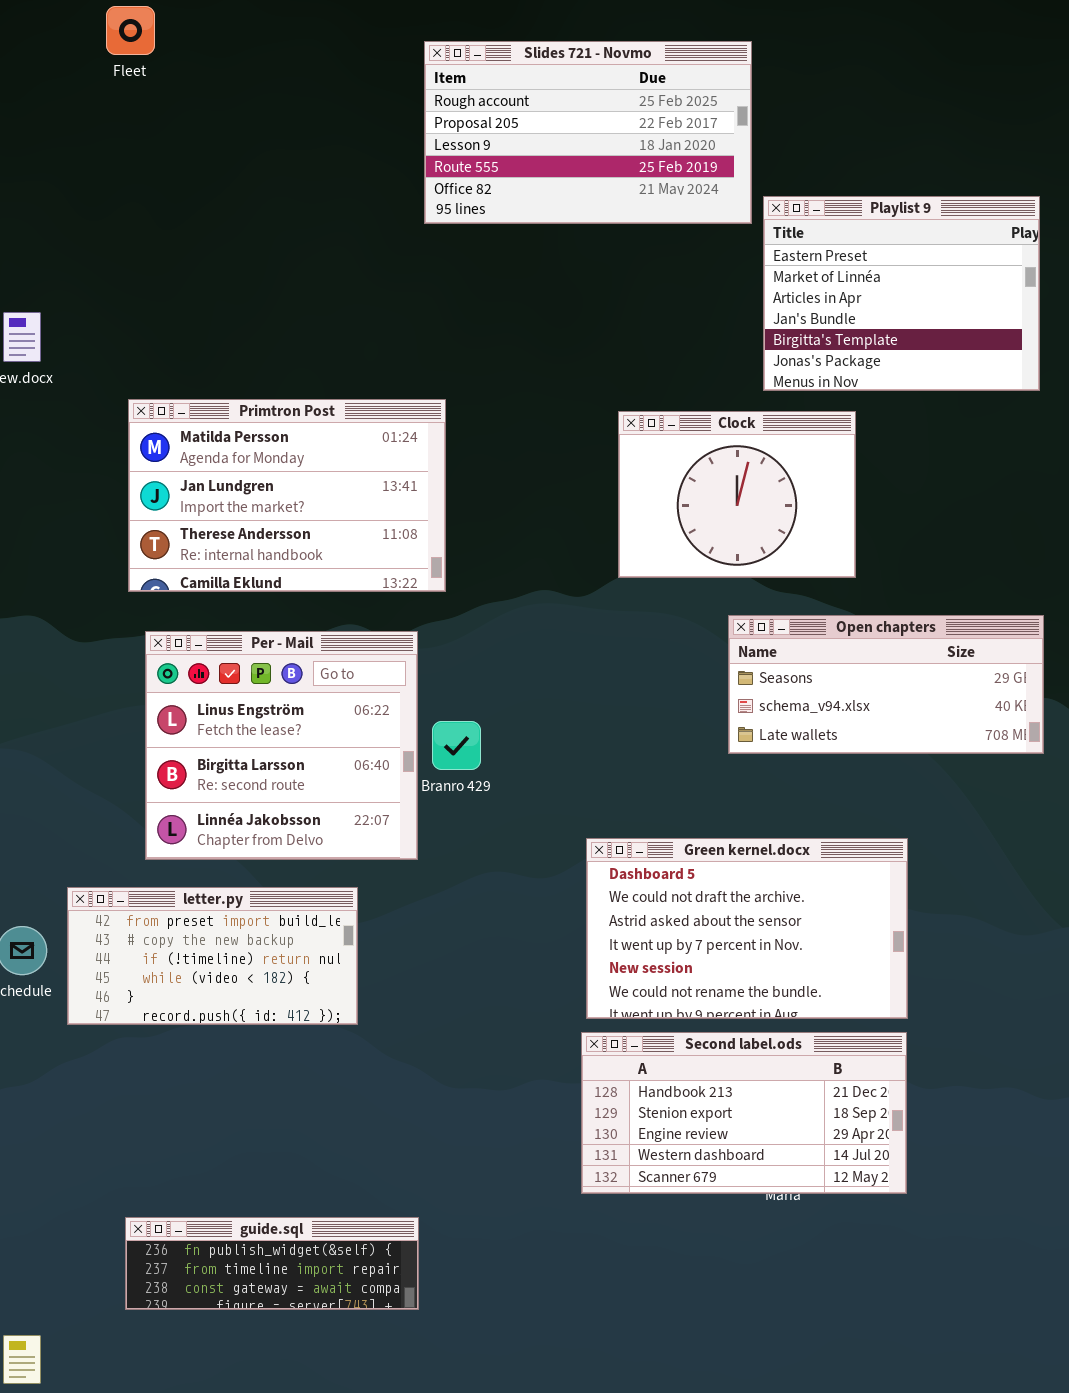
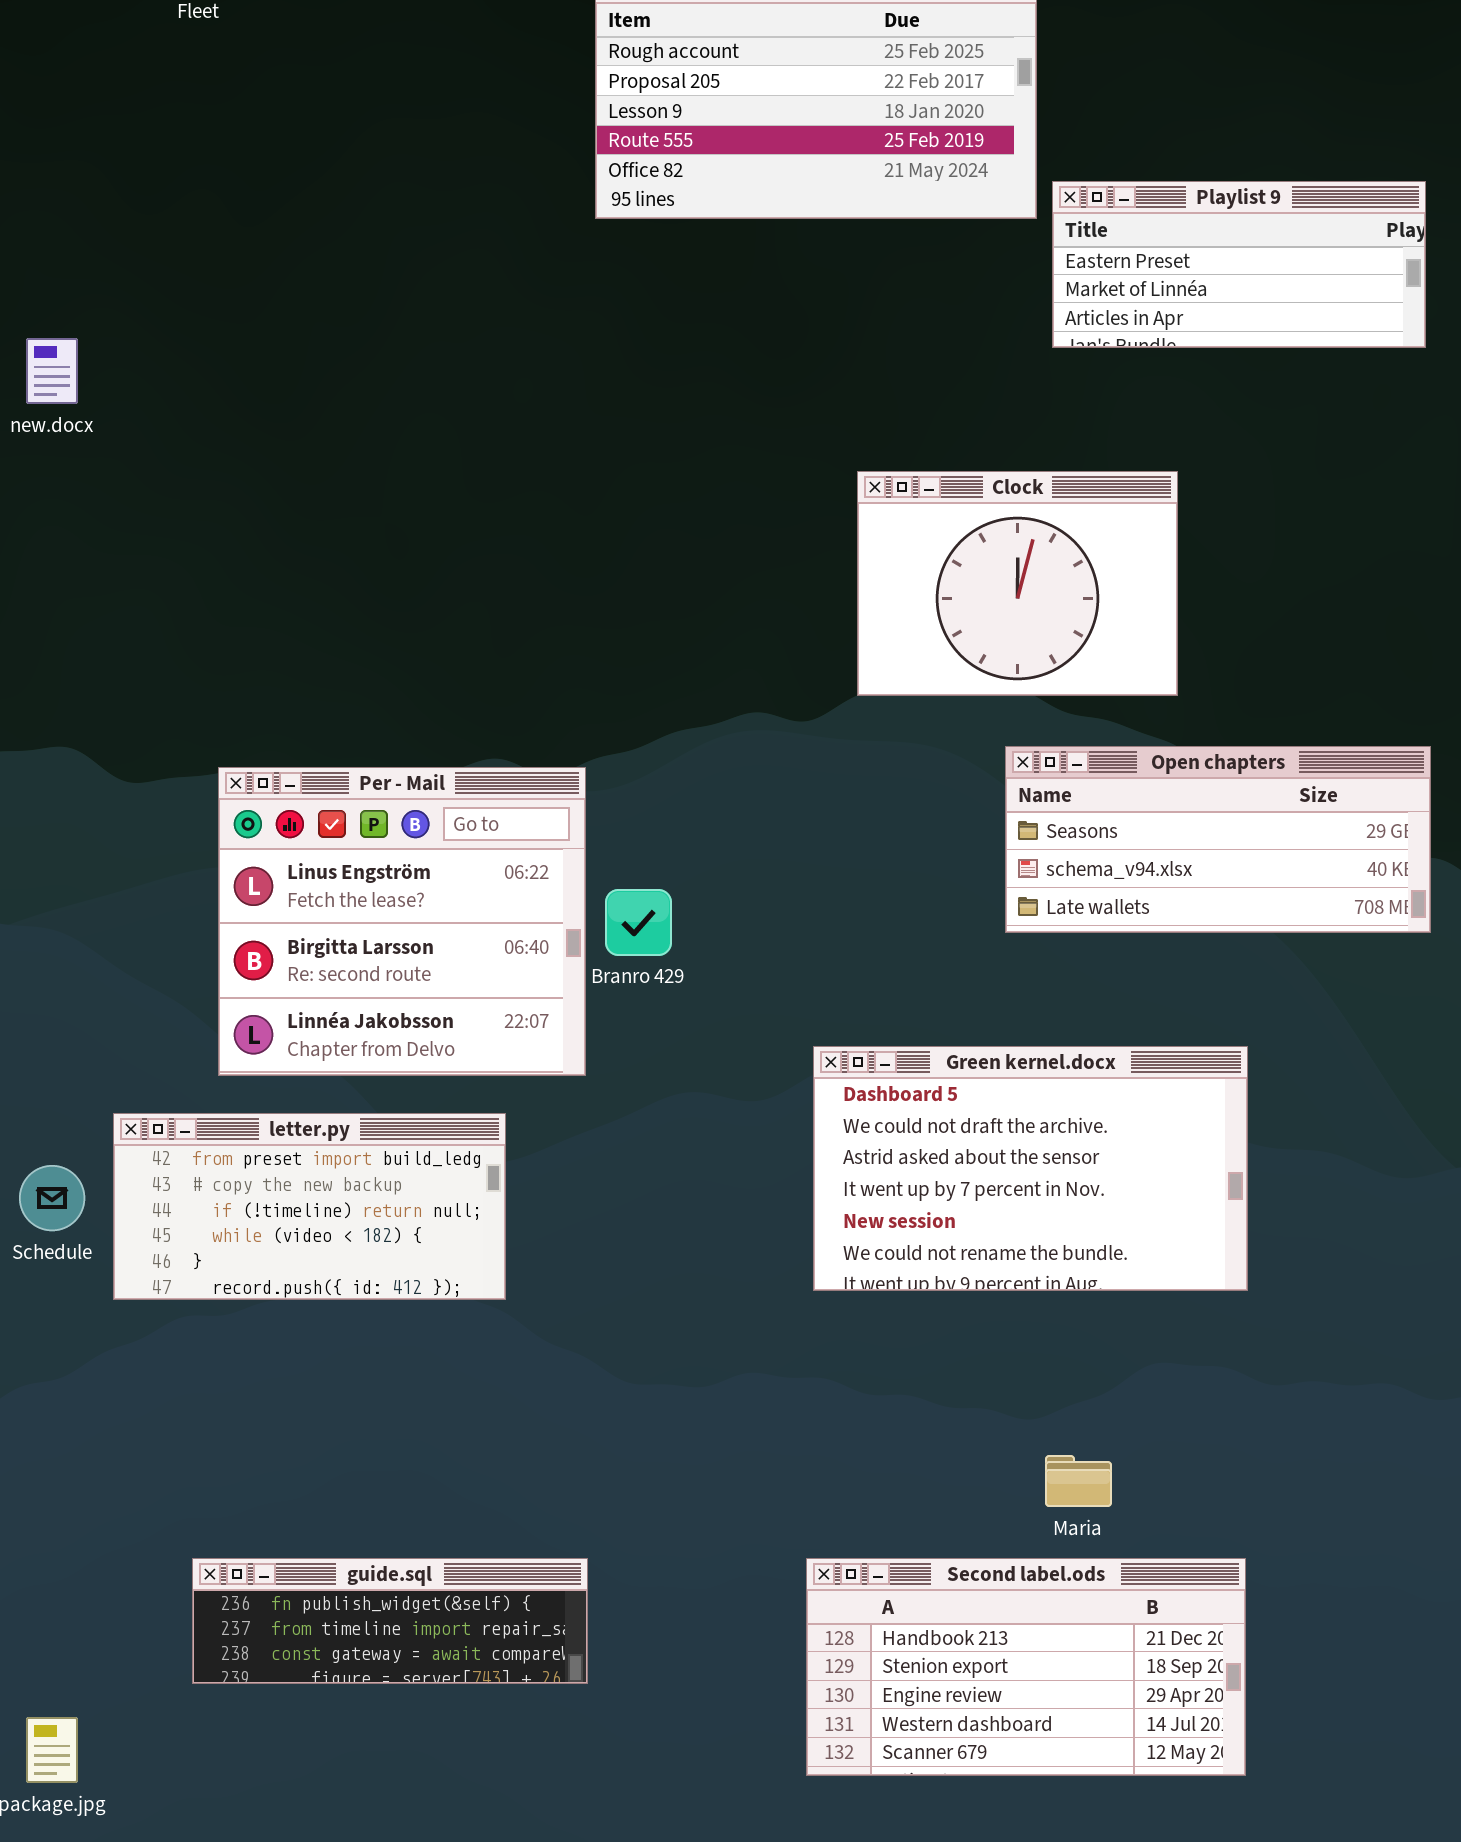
Playlist 9: [763,196,1040,391] -> [1052,181,1426,348], resized
Primtron Post: [128,399,446,592] -> none, closed
Second label.ods: [581,1032,907,1194] -> [806,1558,1246,1776], moved

